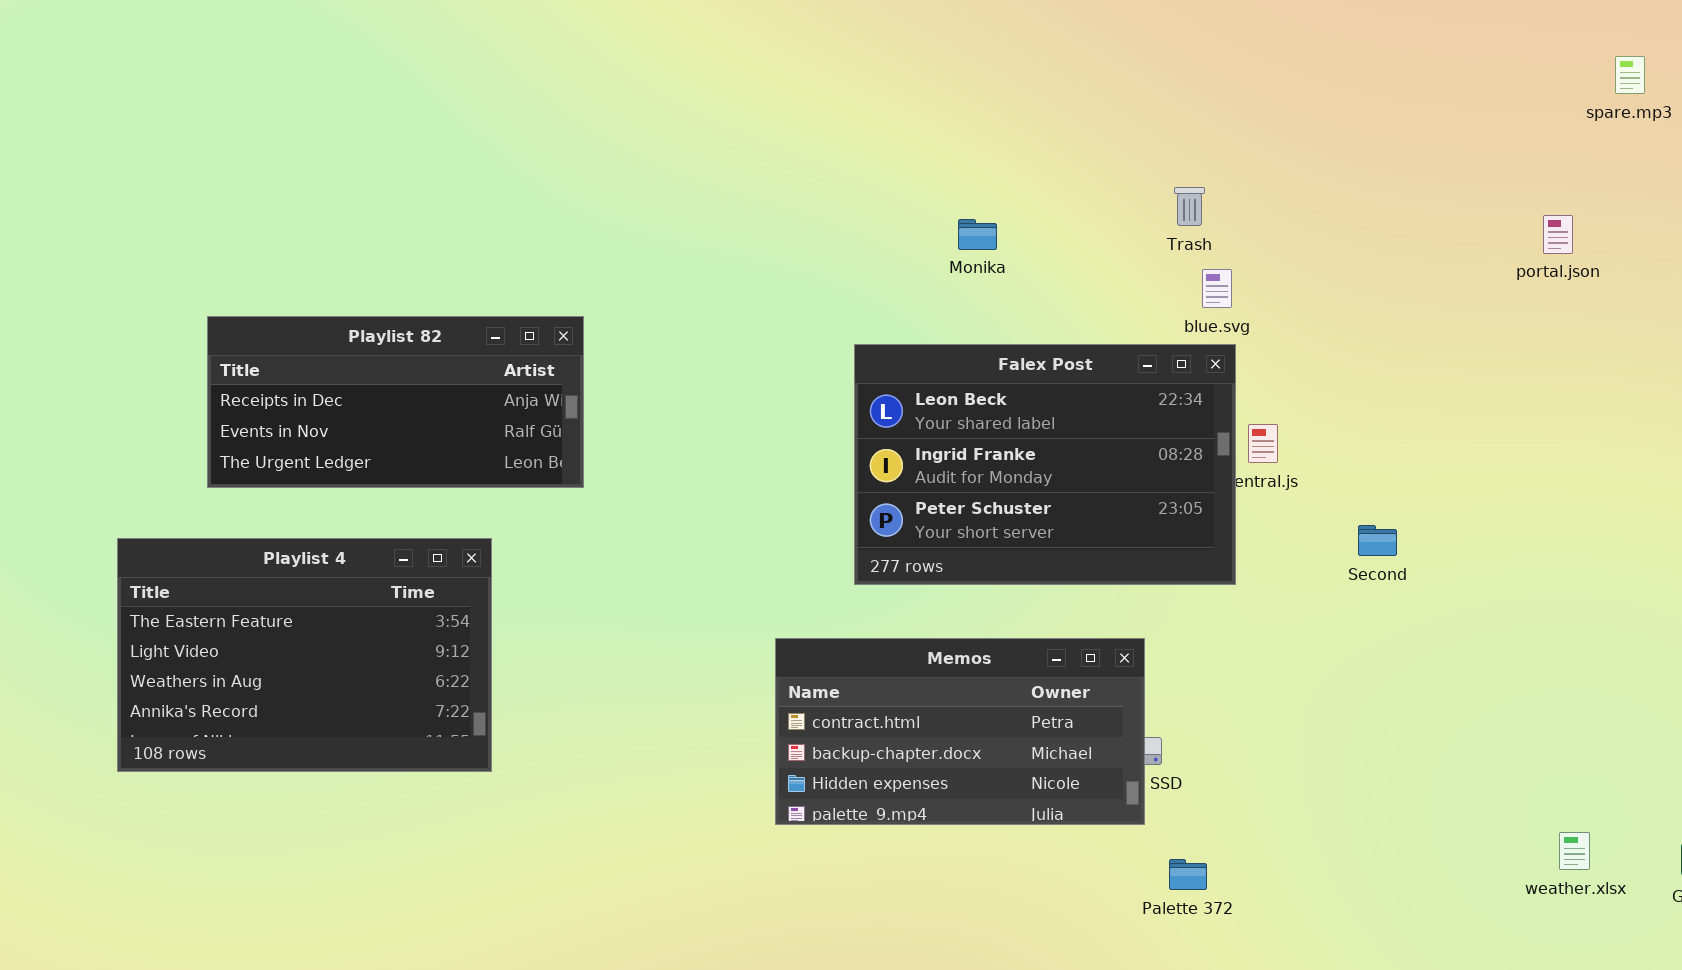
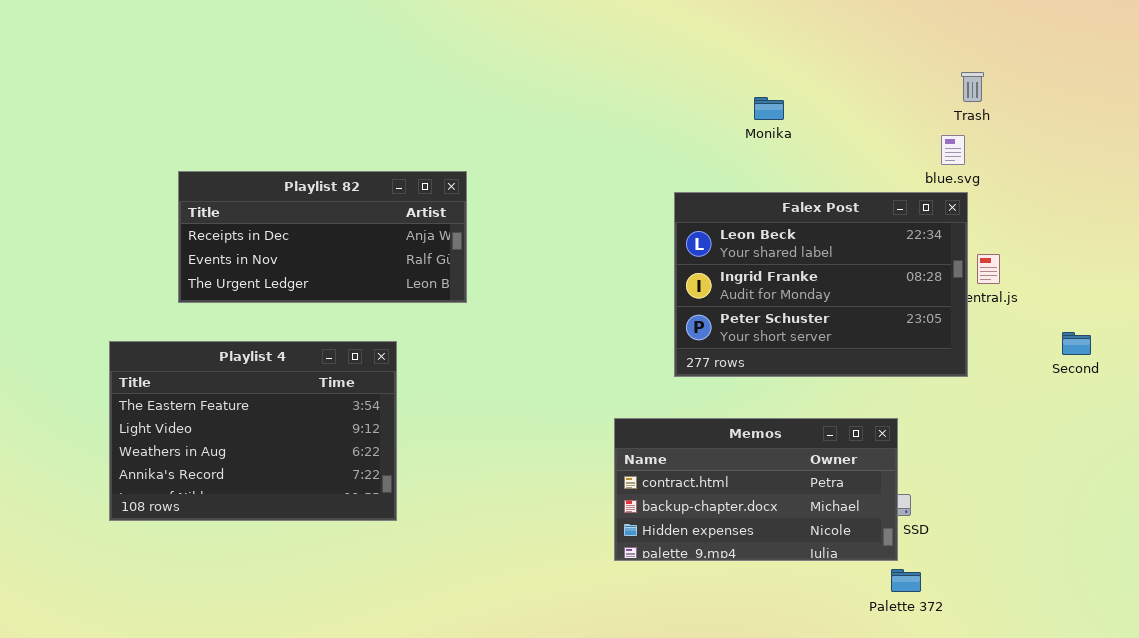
Trash: [1174,187,1205,226] -> [961,72,984,102], moved
Palette 372: [1169,859,1207,890] -> [891,569,921,592], moved

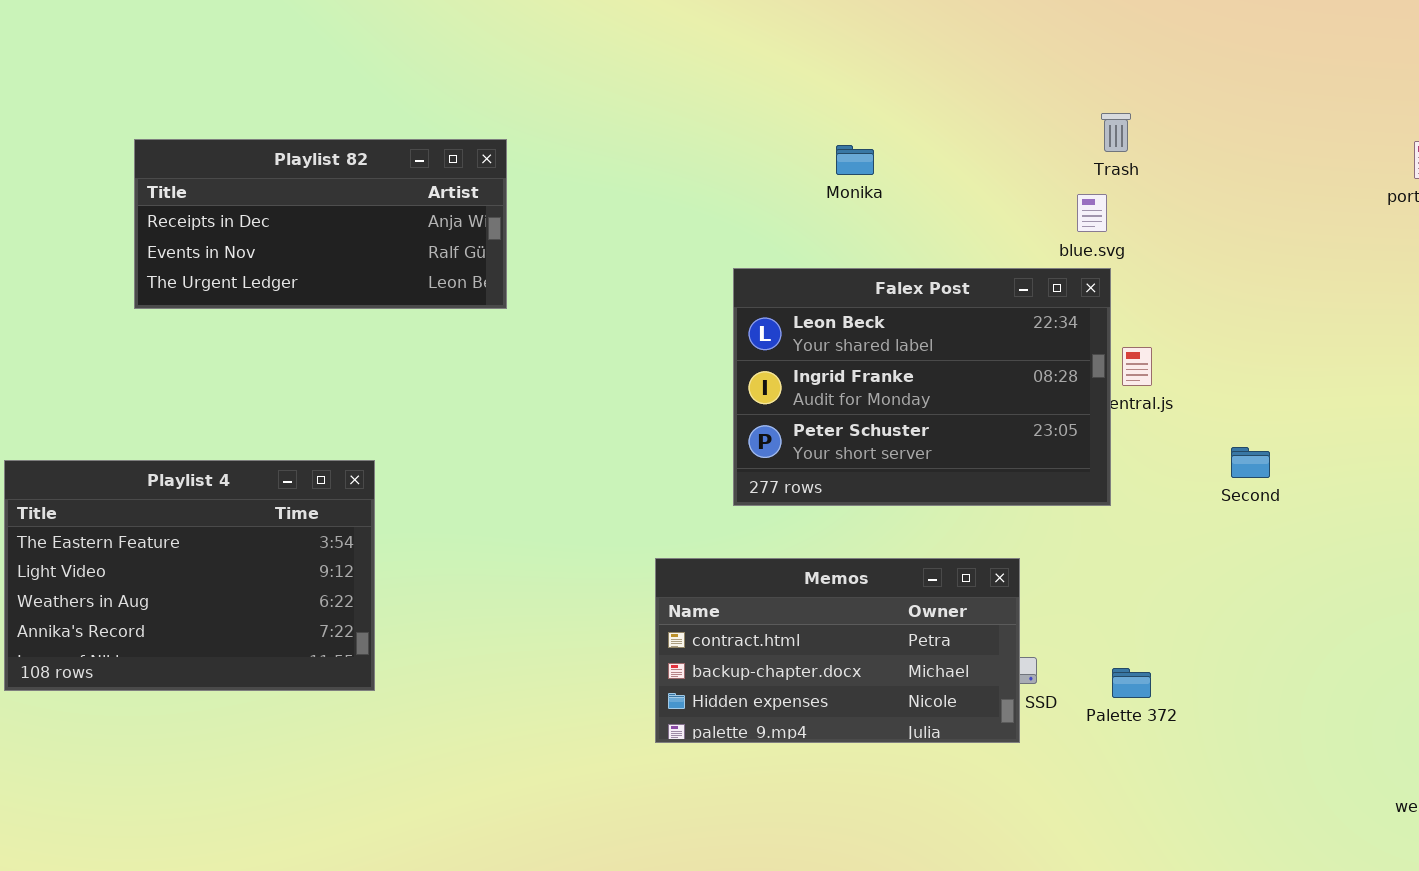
Playlist 82: [178,171,467,303] -> [134,139,507,309], moved
Palette 372: [891,569,921,592] -> [1112,668,1151,698], moved

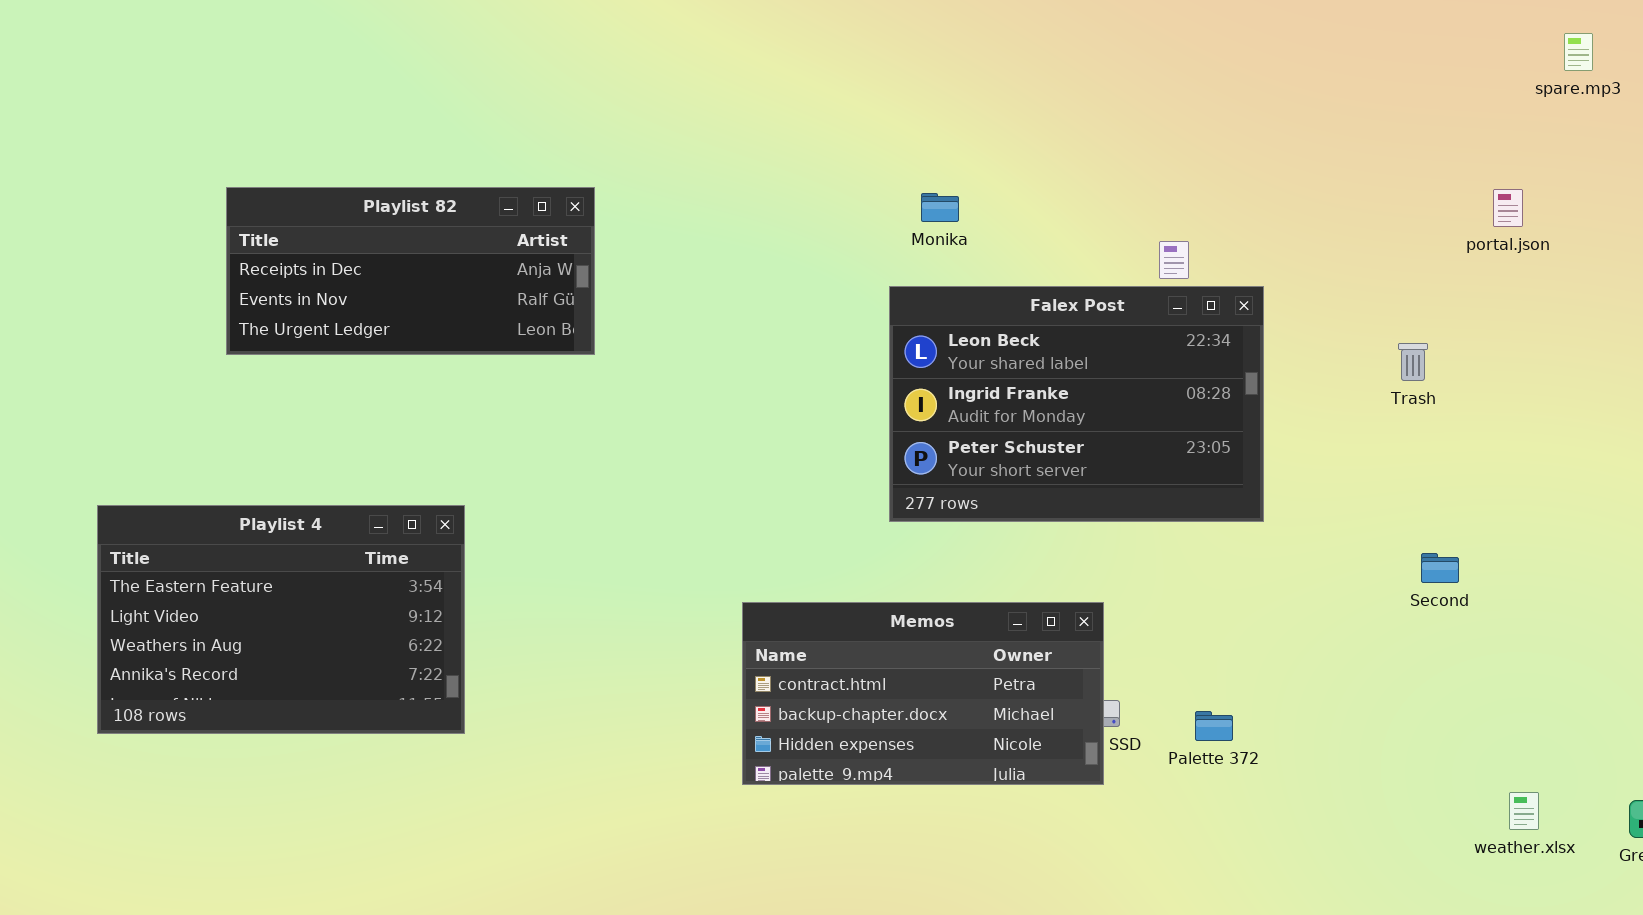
Trash: [1101,113,1131,152] -> [1398,343,1428,381], moved
Falex Post: [733,268,1111,506] -> [889,286,1264,522], moved
Second: [1231,447,1270,478] -> [1421,553,1459,583], moved

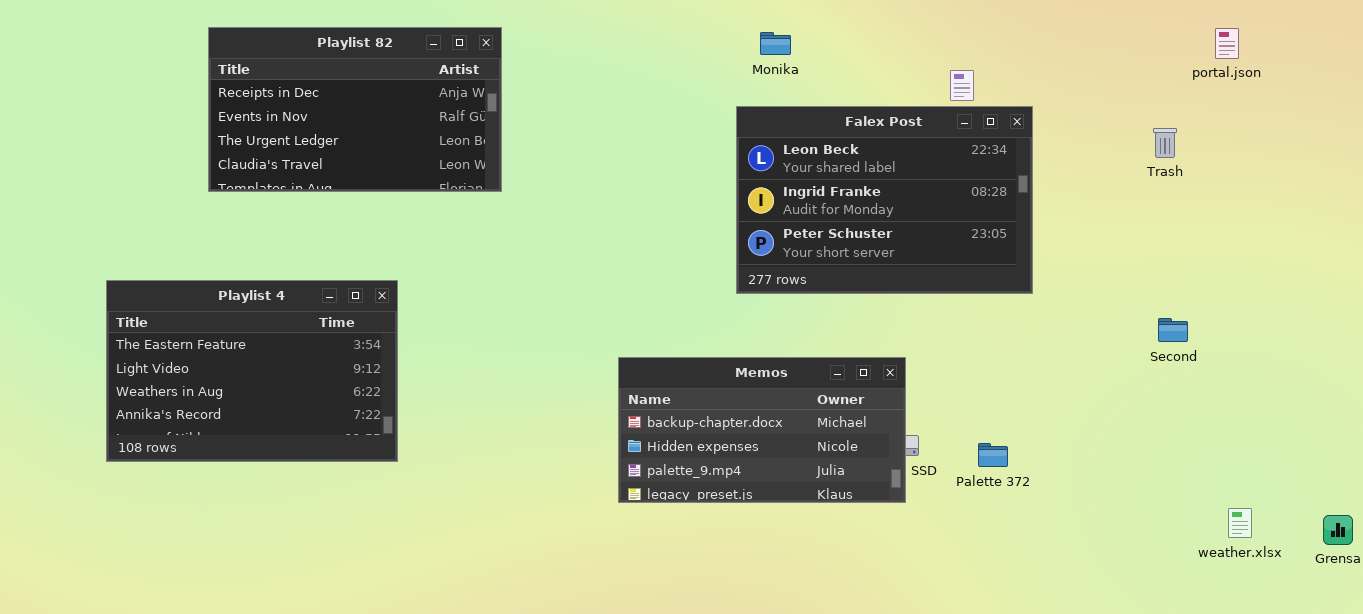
Playlist 82: [226,187,595,355] -> [208,27,502,192], resized
Trash: [1398,343,1428,381] -> [1153,128,1177,158], moved
Memos: [742,602,1104,785] -> [618,357,906,503], scrolled down 1 row

